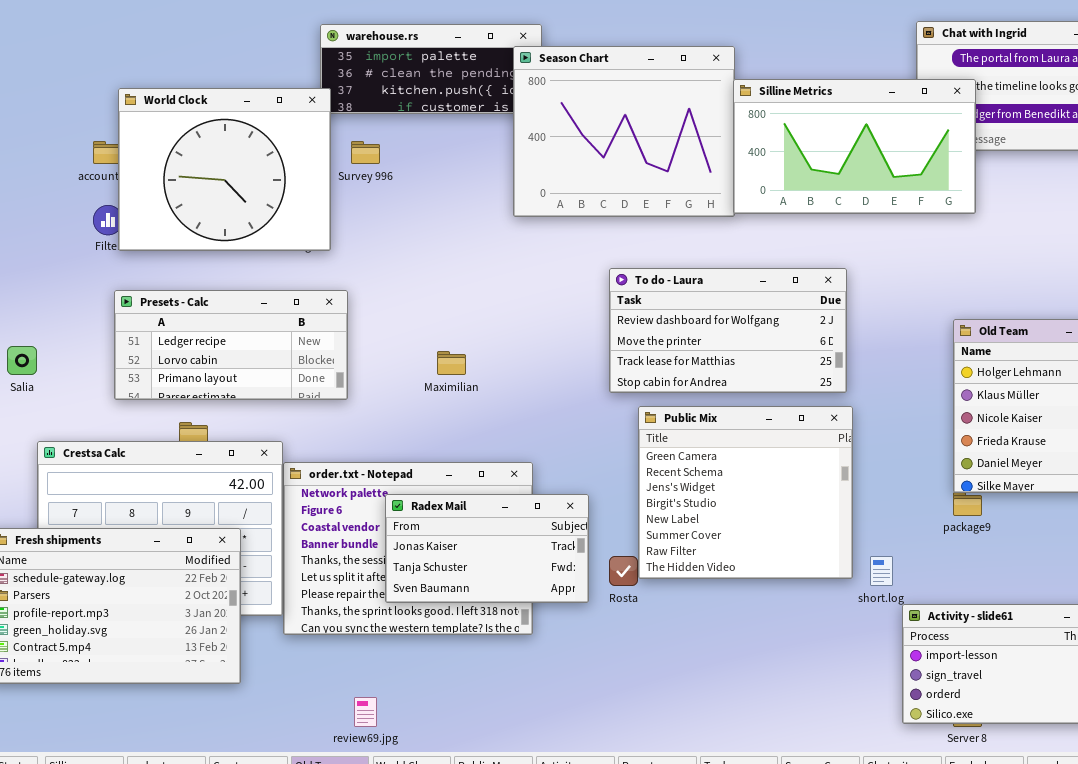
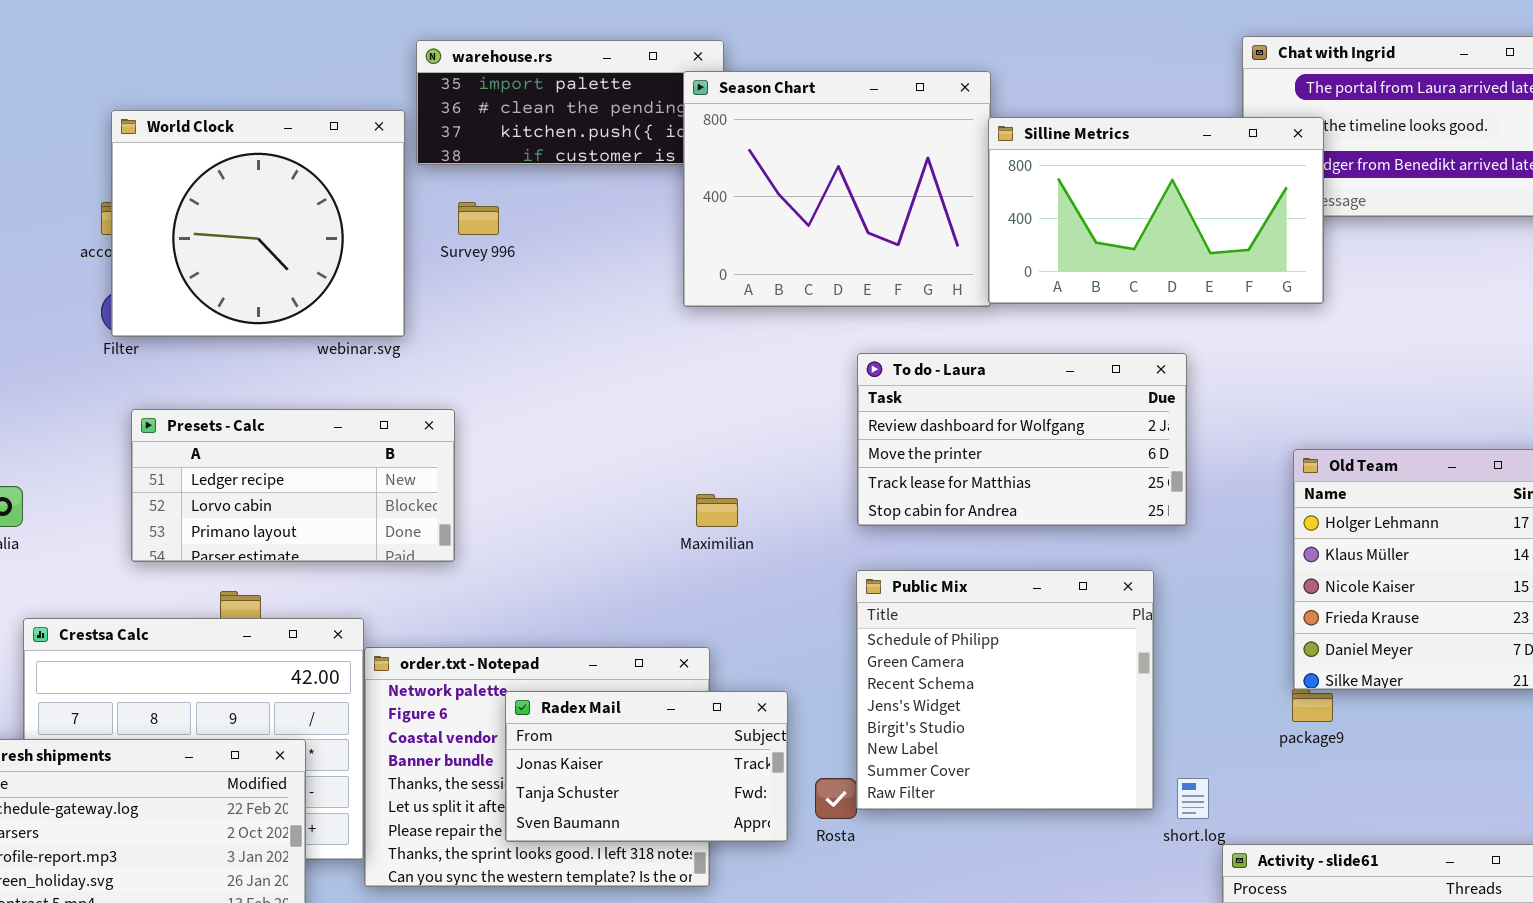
World Clock: [118,88,331,251] -> [111,110,405,337], moved
To do - Laura: [609,268,847,393] -> [857,353,1187,526], moved
Maximilian: [437,351,466,375] -> [696,494,738,527], moved
Public Mix: [638,406,853,579] -> [856,570,1154,810], scrolled up 1 row

